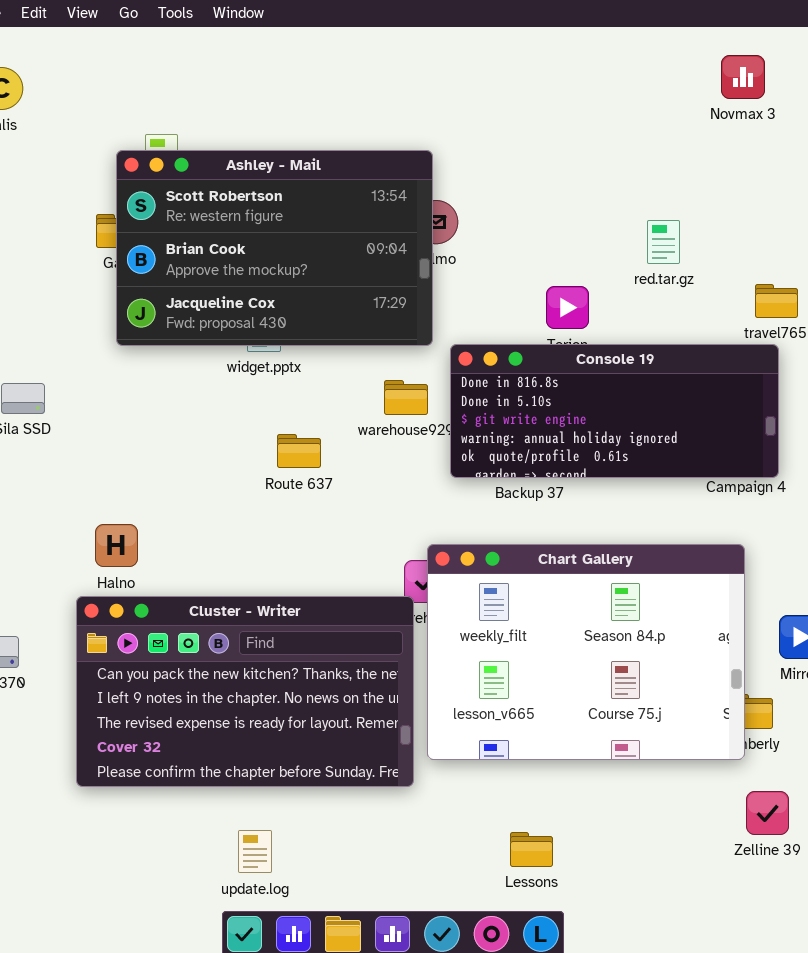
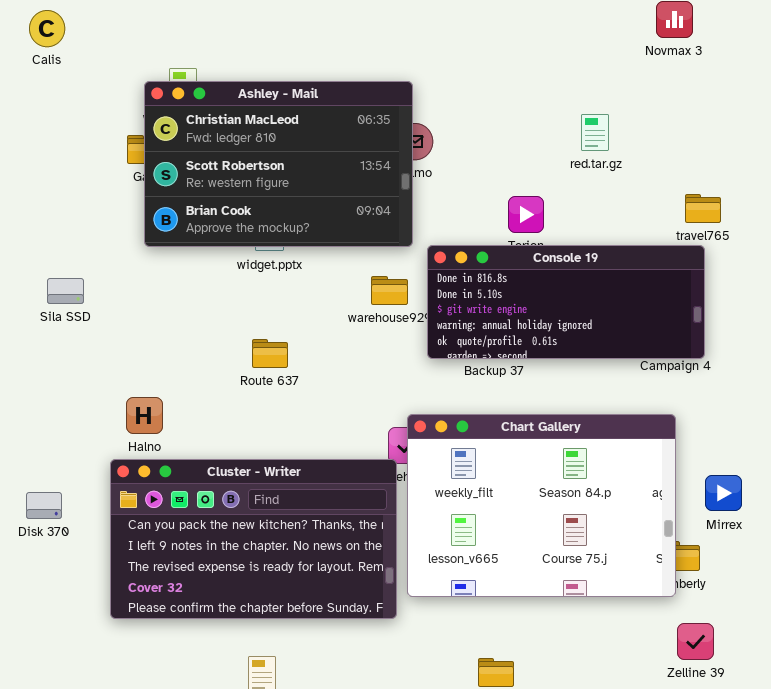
Ashley - Mail: [116,150,433,346] -> [144,81,413,247], scrolled up 1 row
red.tar.gz: [647,220,680,264] -> [581,114,609,151], moved
Route 637: [277,434,321,468] -> [252,339,288,368], moved

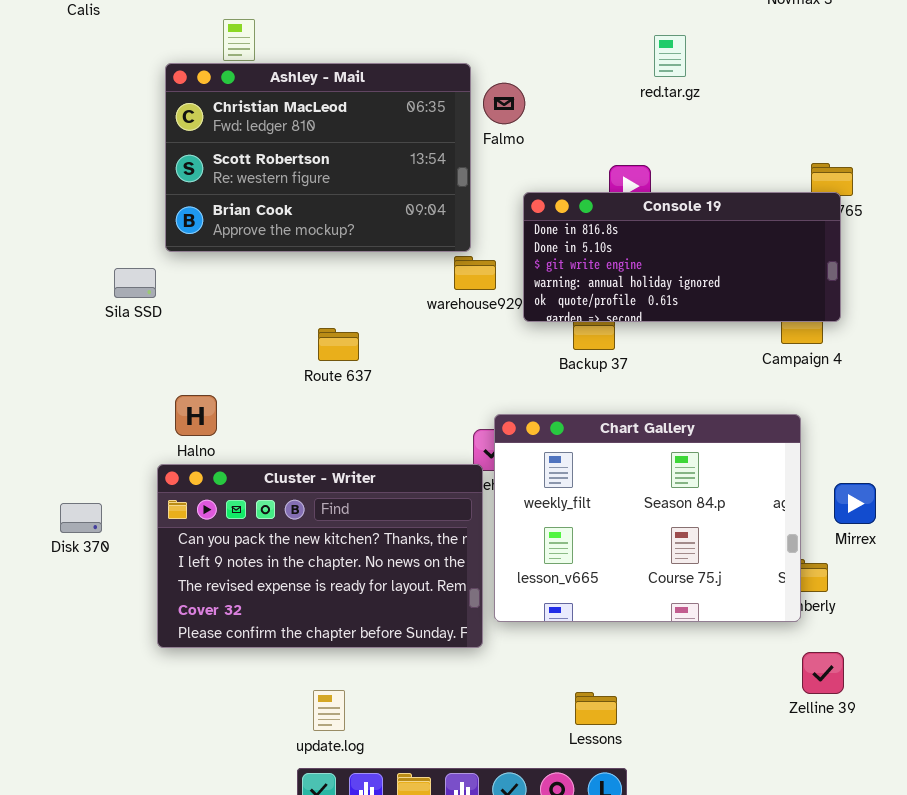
Ashley - Mail: [144,81,413,247] -> [165,63,471,252], moved
red.tar.gz: [581,114,609,151] -> [654,35,686,77], moved
Console 19: [427,245,705,359] -> [523,192,841,322], moved
Sila SSD: [47,278,84,304] -> [114,268,156,298], moved

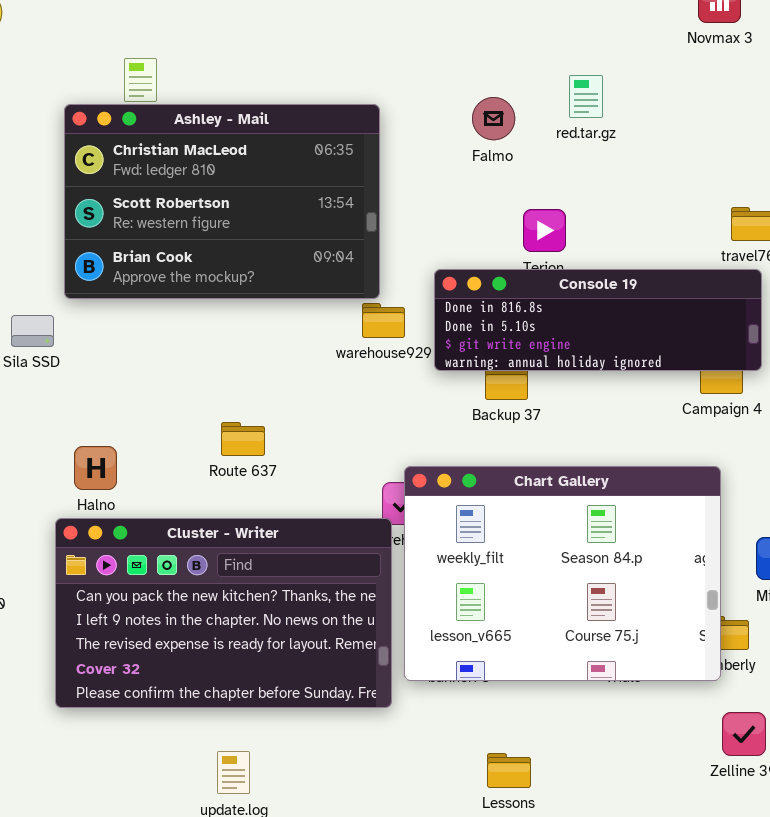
Falmo: [483,83,525,124] -> [472,97,515,140], moved
Console 19: [523,192,841,322] -> [434,269,762,371], resized
Route 637: [318,328,359,361] -> [221,422,265,456], moved

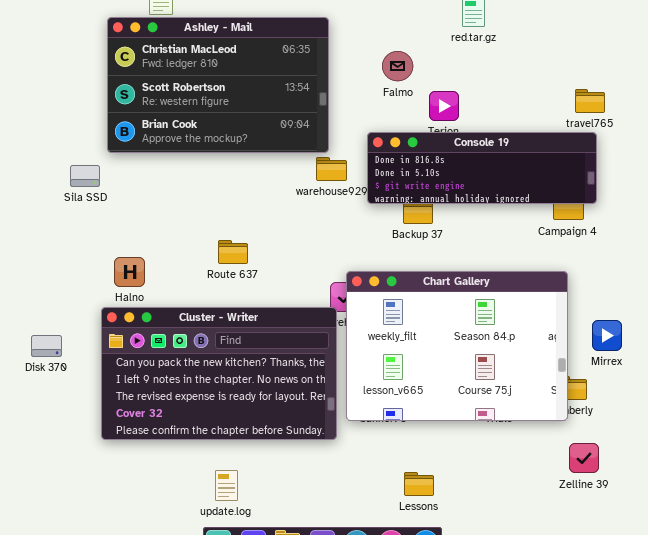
Falmo: [472,97,515,140] -> [382,51,413,81], moved

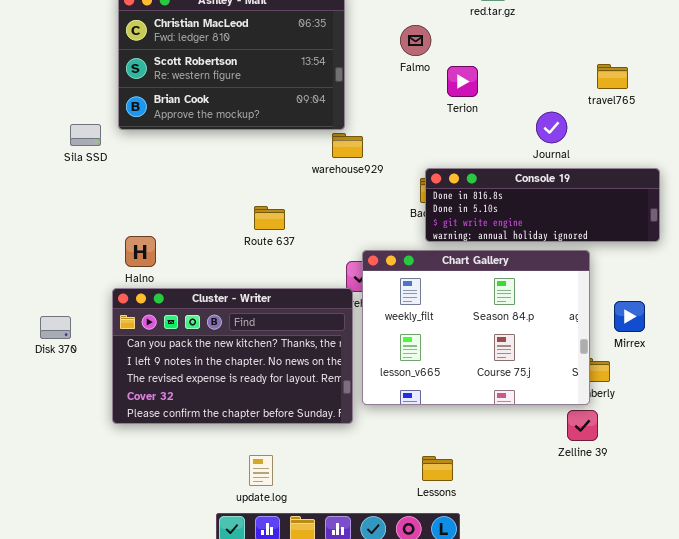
Console 19: [367,132,597,204] -> [425,168,660,242], moved
Sila SSD: [70,165,100,187] -> [70,124,101,146], moved
Route 637: [218,240,248,264] -> [254,206,285,230], moved
Zelline 39: [569,443,599,473] -> [567,410,598,441], moved
update.log: [215,470,238,501] -> [249,455,273,486], moved

